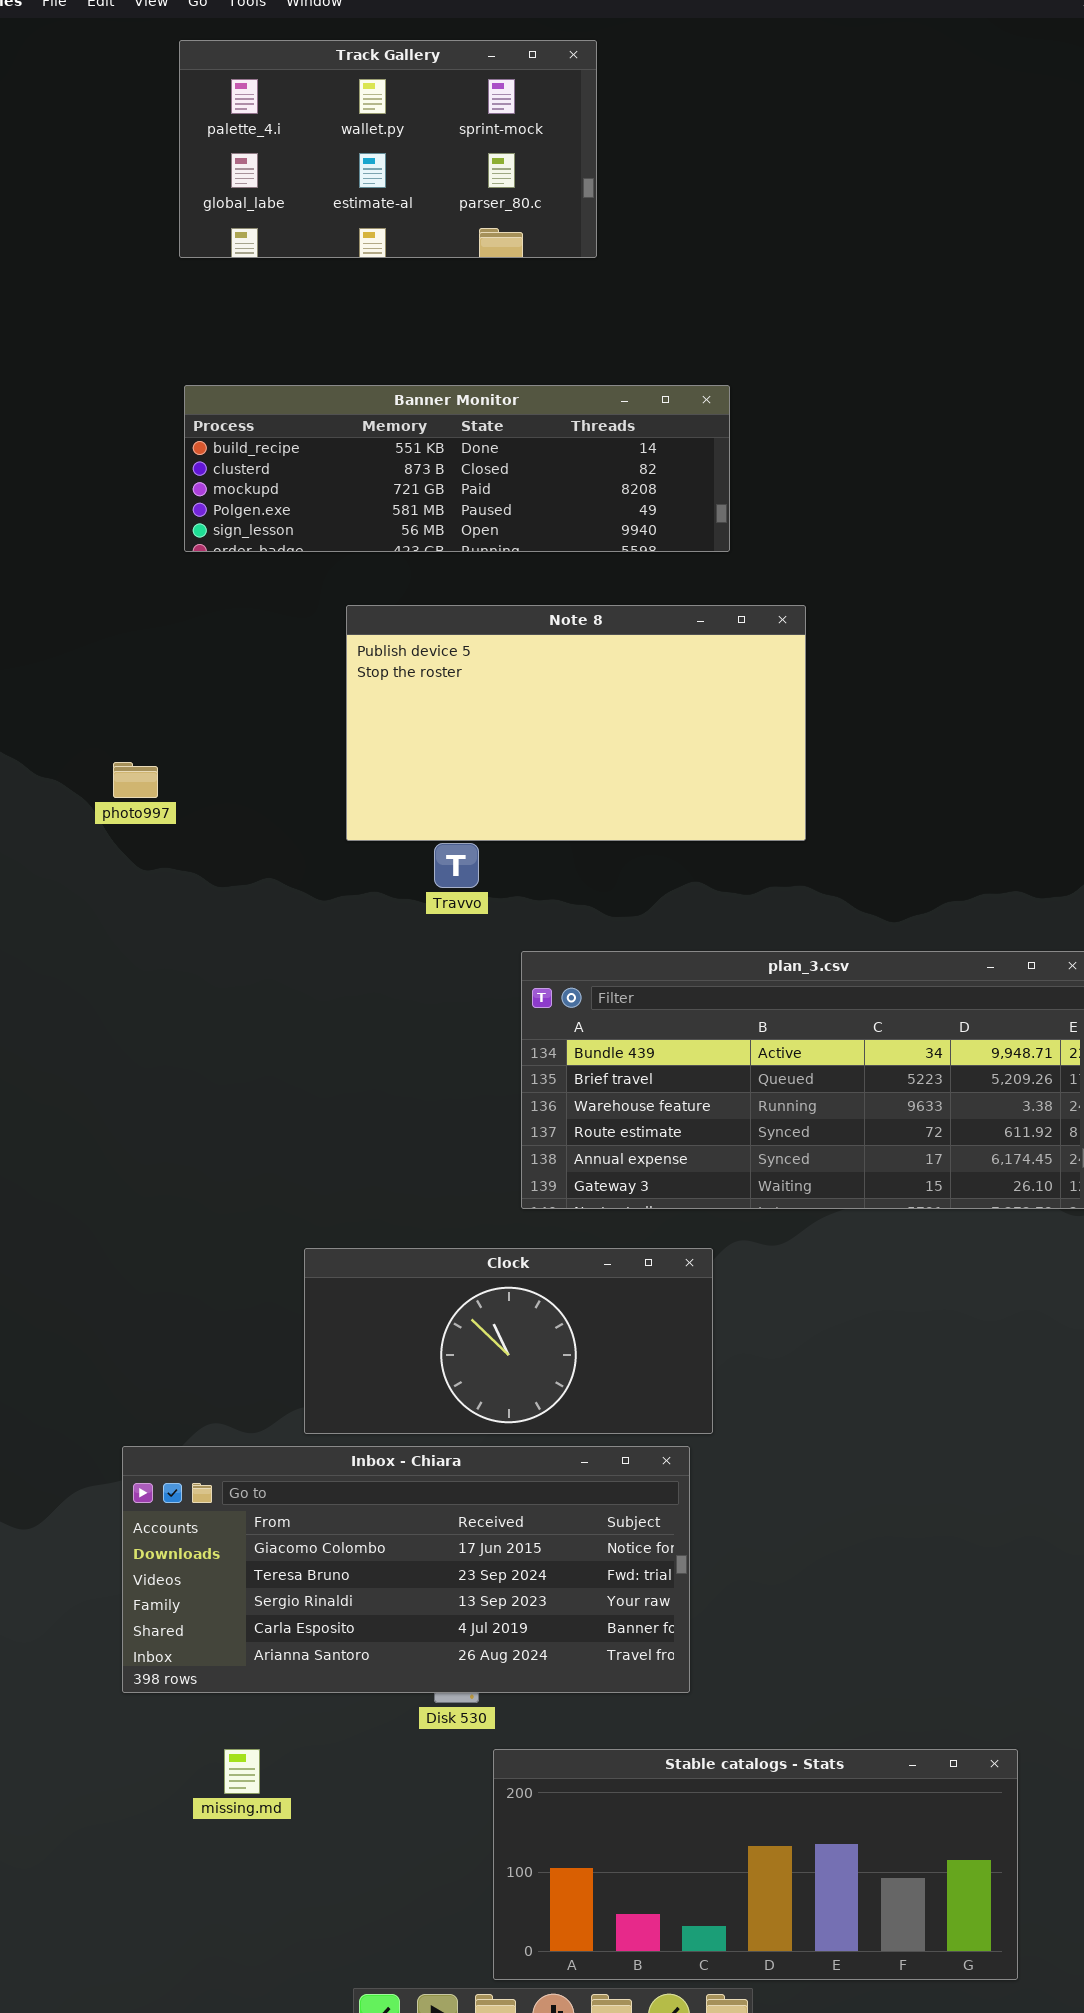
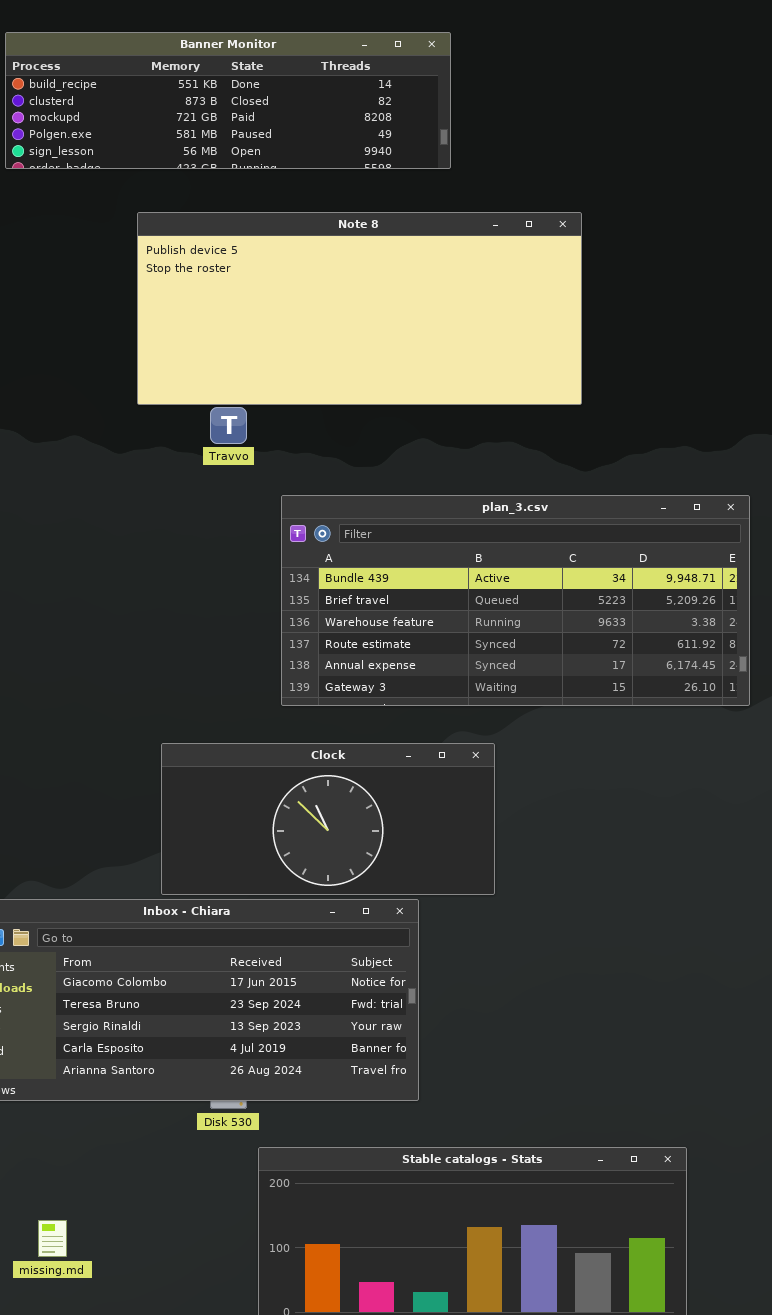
Note 8: [346,605,806,841] -> [137,212,582,405], resized
Clock: [304,1248,713,1434] -> [161,743,495,895], moved
missing.md: [224,1749,260,1794] -> [38,1220,67,1257], moved

